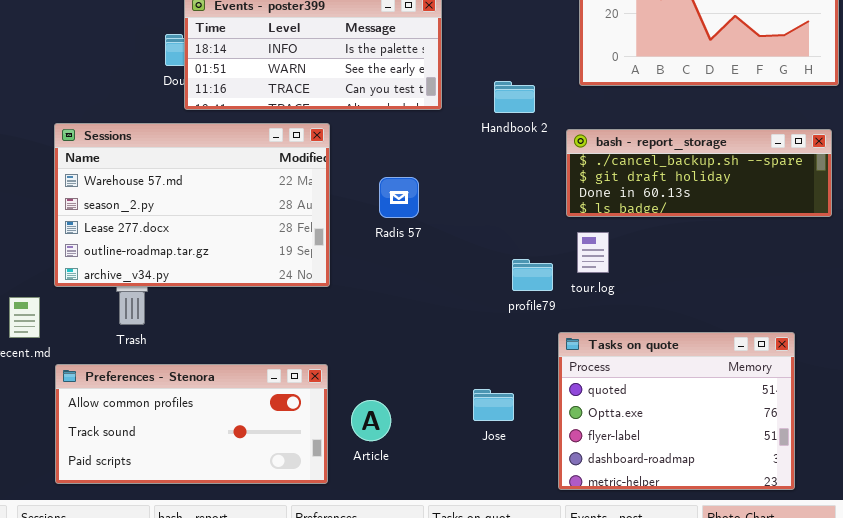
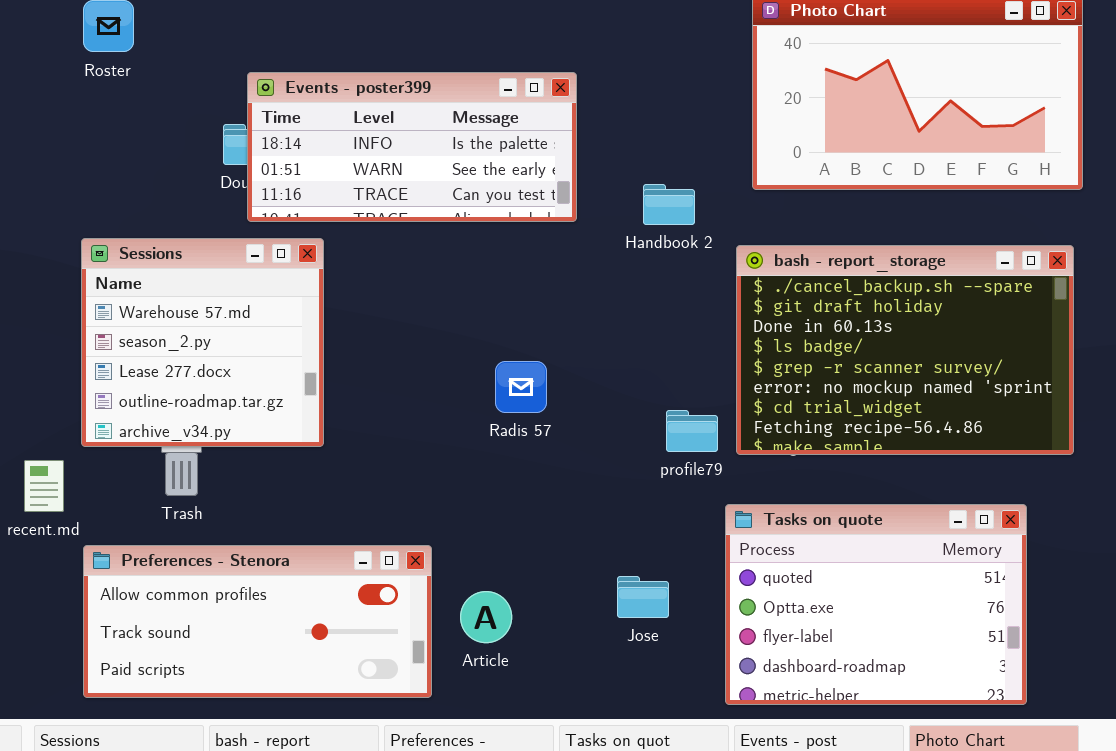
Sessions: [54,123,330,287] -> [81,238,324,447], resized
bash - report_storage: [566,129,832,217] -> [736,245,1074,455], resized
Radis 57: [379,177,419,218] -> [495,361,547,413], moved

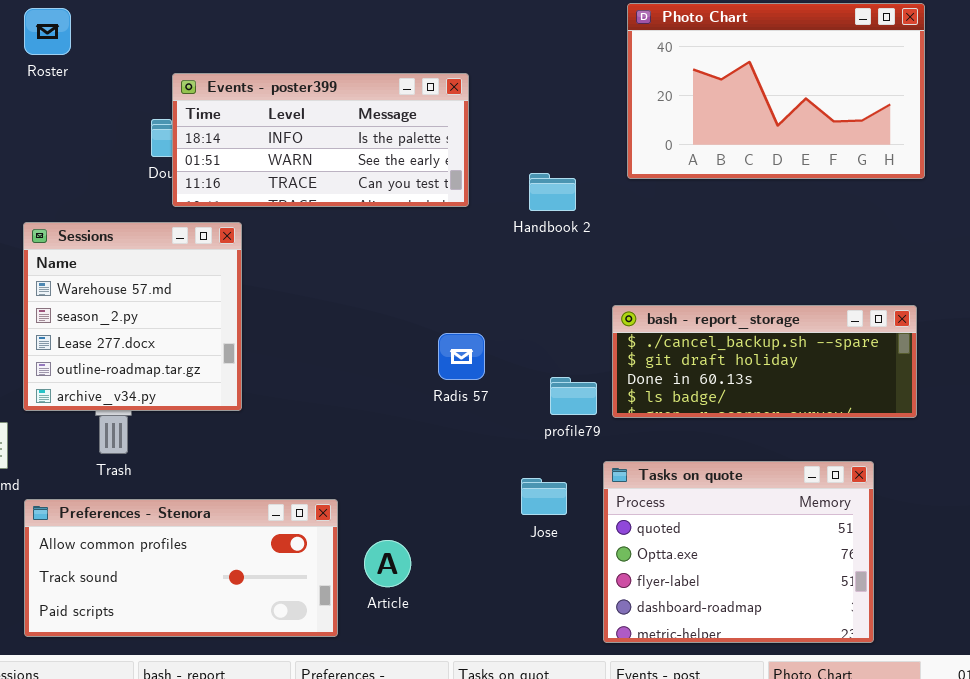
bash - report_storage: [736,245,1074,455] -> [612,305,917,418], resized
Radis 57: [495,361,547,413] -> [438,333,485,380], moved
Jose: [617,576,669,618] -> [521,478,567,515], moved

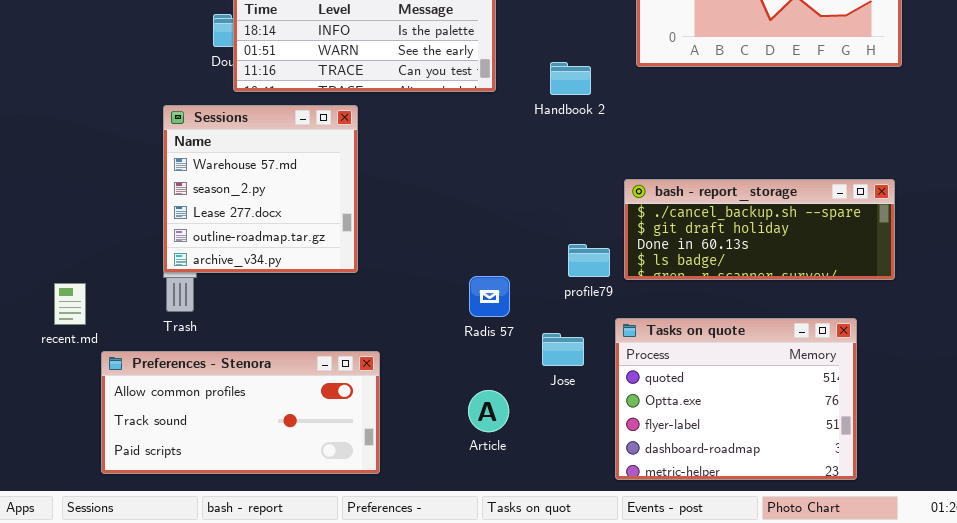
Sessions: [23,222,242,411] -> [163,105,358,273], moved
Radis 57: [438,333,485,380] -> [469,276,510,317], moved
Article: [364,540,411,587] -> [468,390,509,432], moved

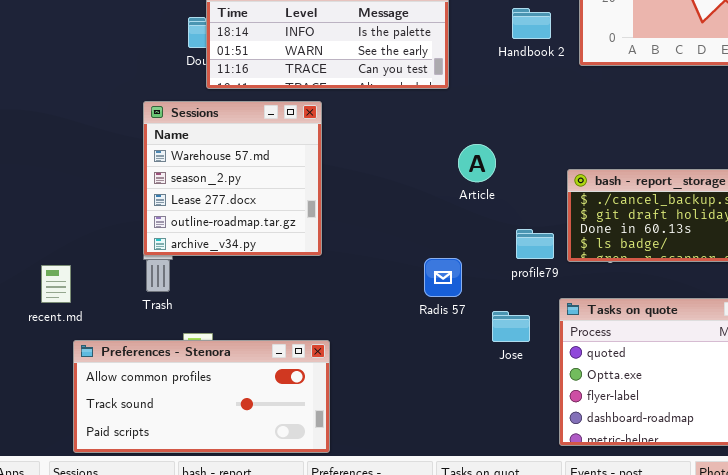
Handbook 2: [550,62,591,95] -> [512,8,551,39], moved
Preferences - Stenora: [101,351,380,474] -> [73,340,330,453], moved
Article: [468,390,509,432] -> [458,144,496,182], moved

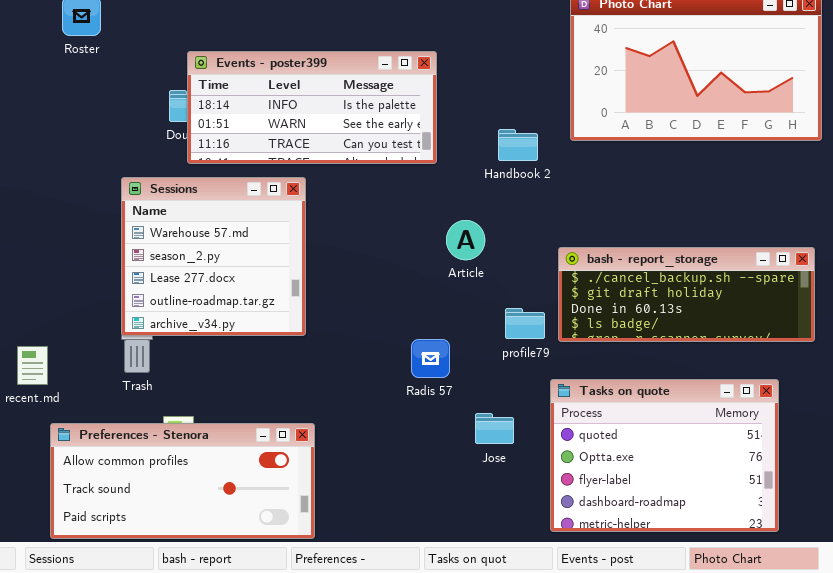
Handbook 2: [512,8,551,39] -> [498,129,538,161], moved
Jose: [492,311,530,342] -> [475,413,514,444], moved

